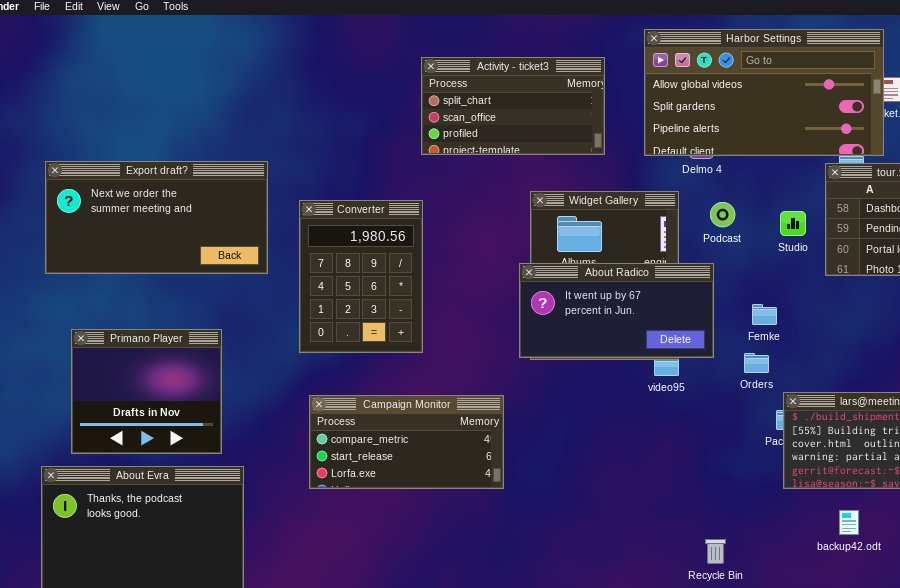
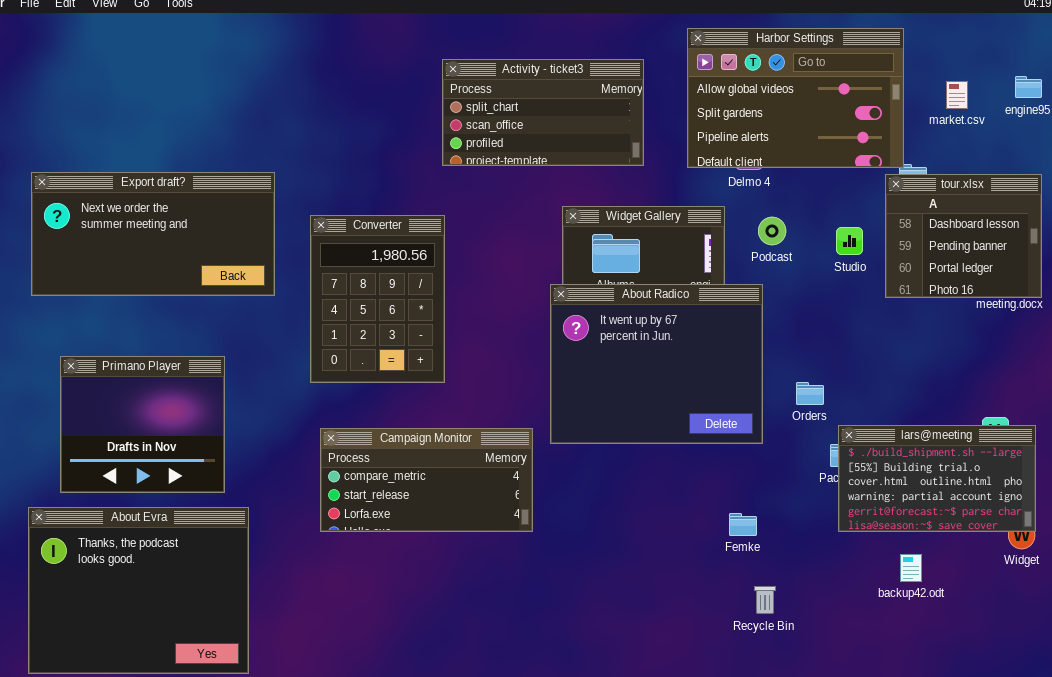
Harbor Settings: [644,29,884,156] -> [687,28,904,168], resized
About Radico: [519,263,714,358] -> [550,284,763,444], resized
Femke: [752,304,777,325] -> [729,513,757,536], moved

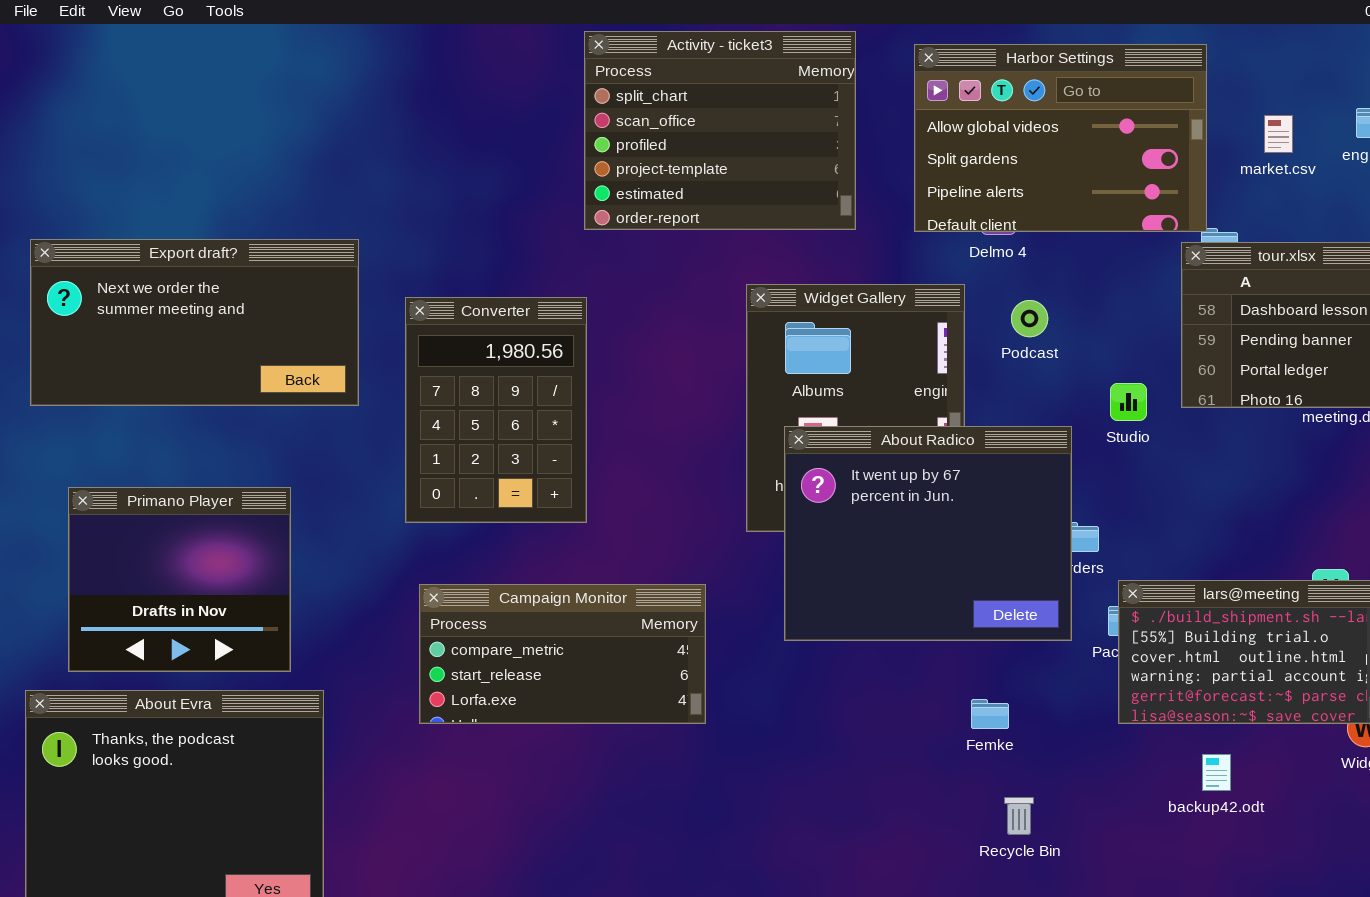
Activity - ticket3: [442,59,644,166] -> [584,31,856,230], resized
Studio: [836,227,863,255] -> [1110,383,1147,421], moved
About Radico: [550,284,763,444] -> [784,426,1072,641], moved

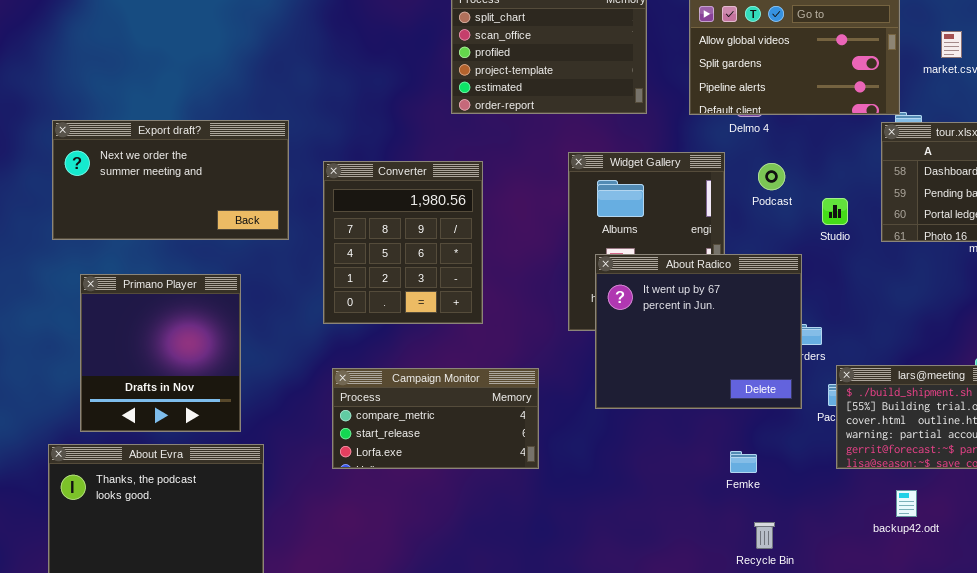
Converter: [405,297,587,523] -> [323,161,483,324], resized
Studio: [1110,383,1147,421] -> [822,198,848,225], moved
Primano Player: [68,487,291,672] -> [80,274,241,432], resized

